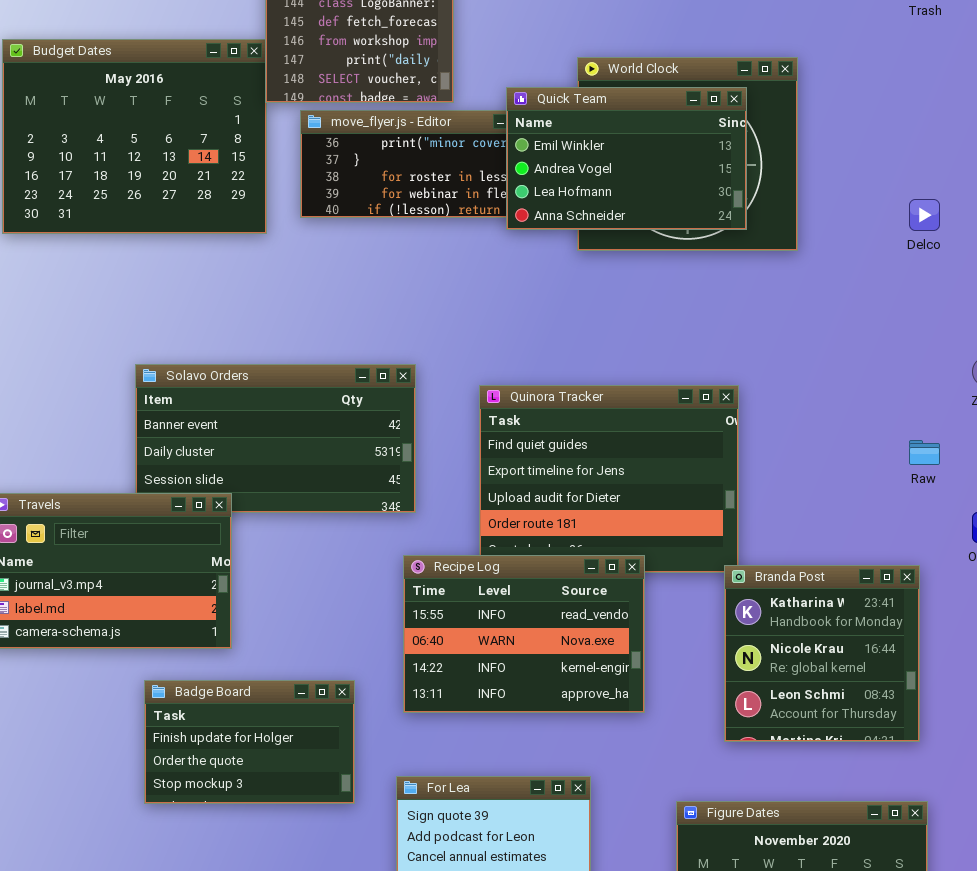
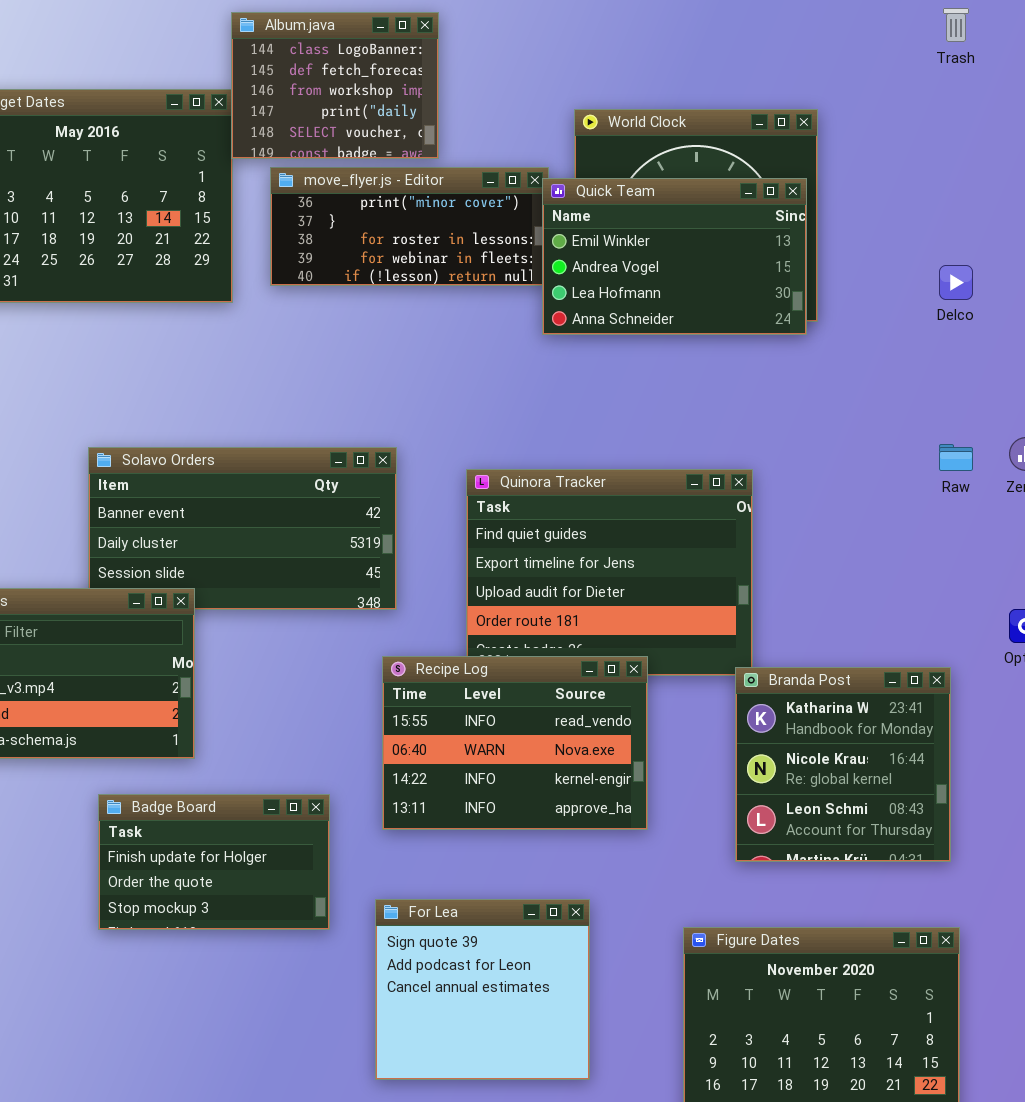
Quick Team: [506,87,747,230] -> [542,178,807,335], moved
Raw: [909,440,940,465] -> [939,444,973,471], moved

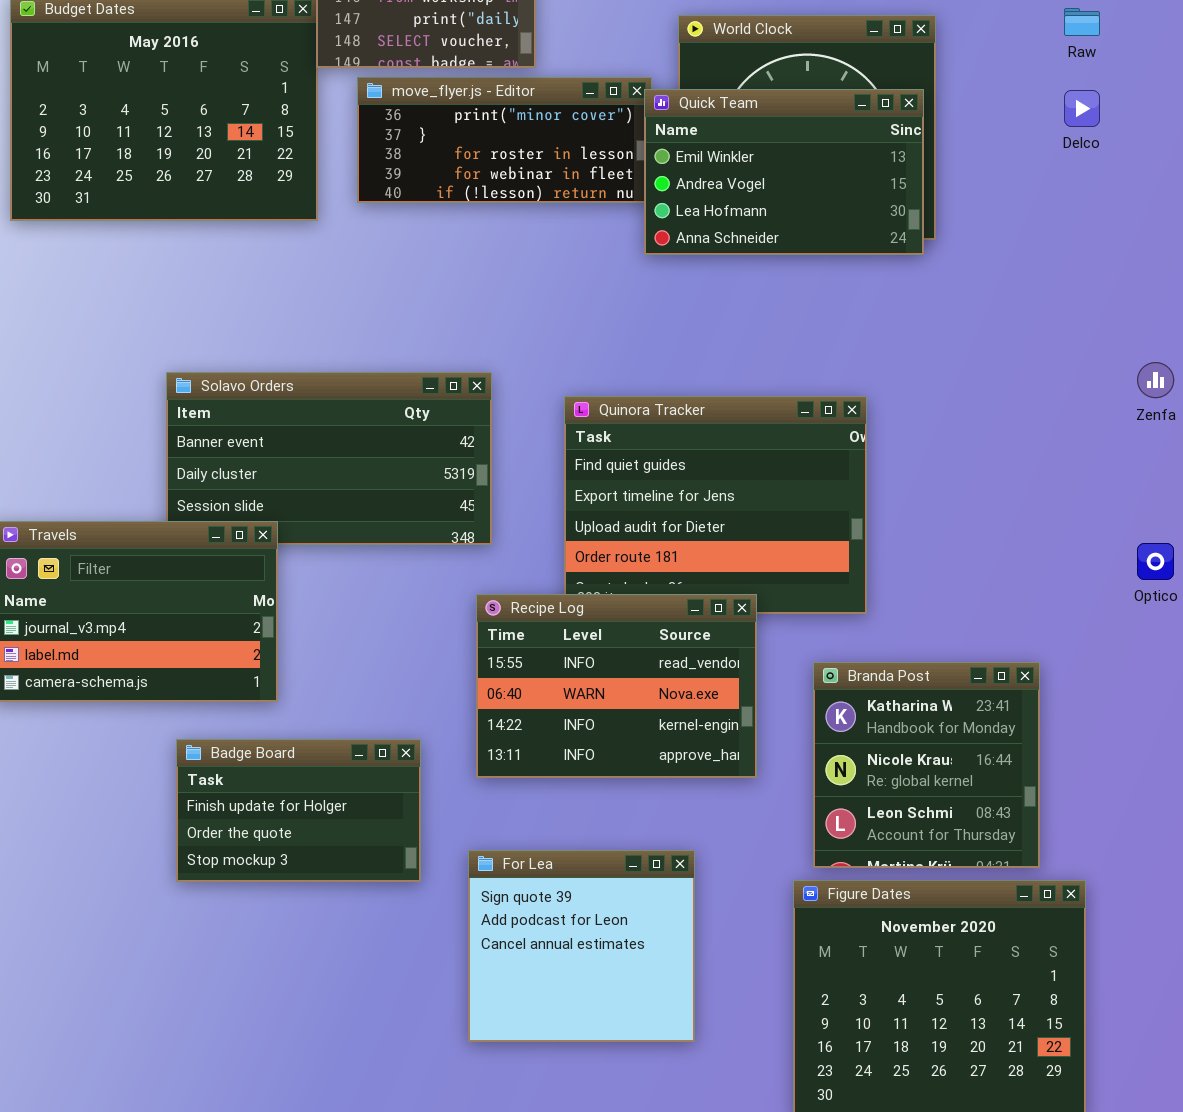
Delco: [939,265,973,300] -> [1064,90,1100,127], moved
Raw: [939,444,973,471] -> [1064,8,1100,36], moved
Branda Post: [735,667,951,862] -> [813,662,1040,868], moved

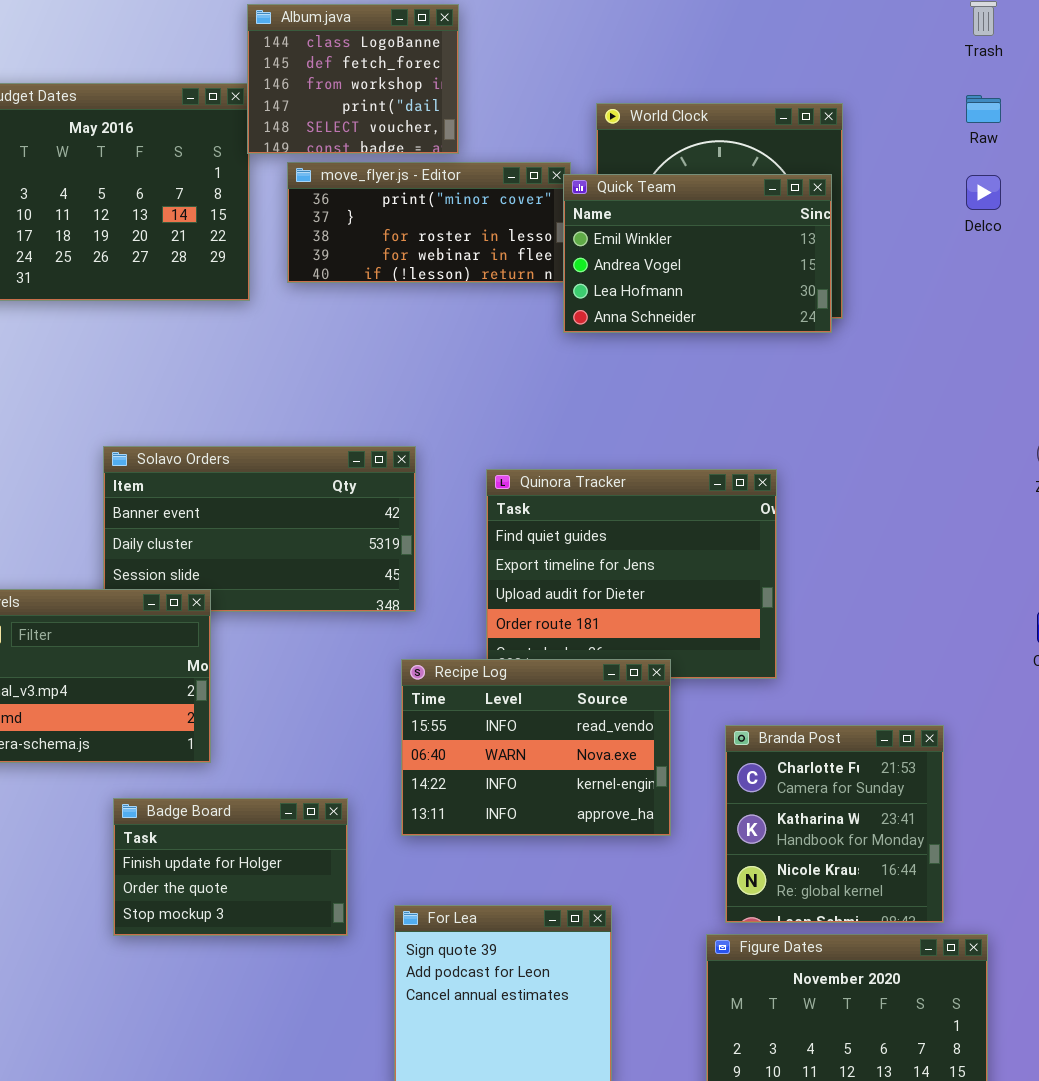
Branda Post: [813,662,1040,868] -> [725,725,944,923], scrolled up 1 row

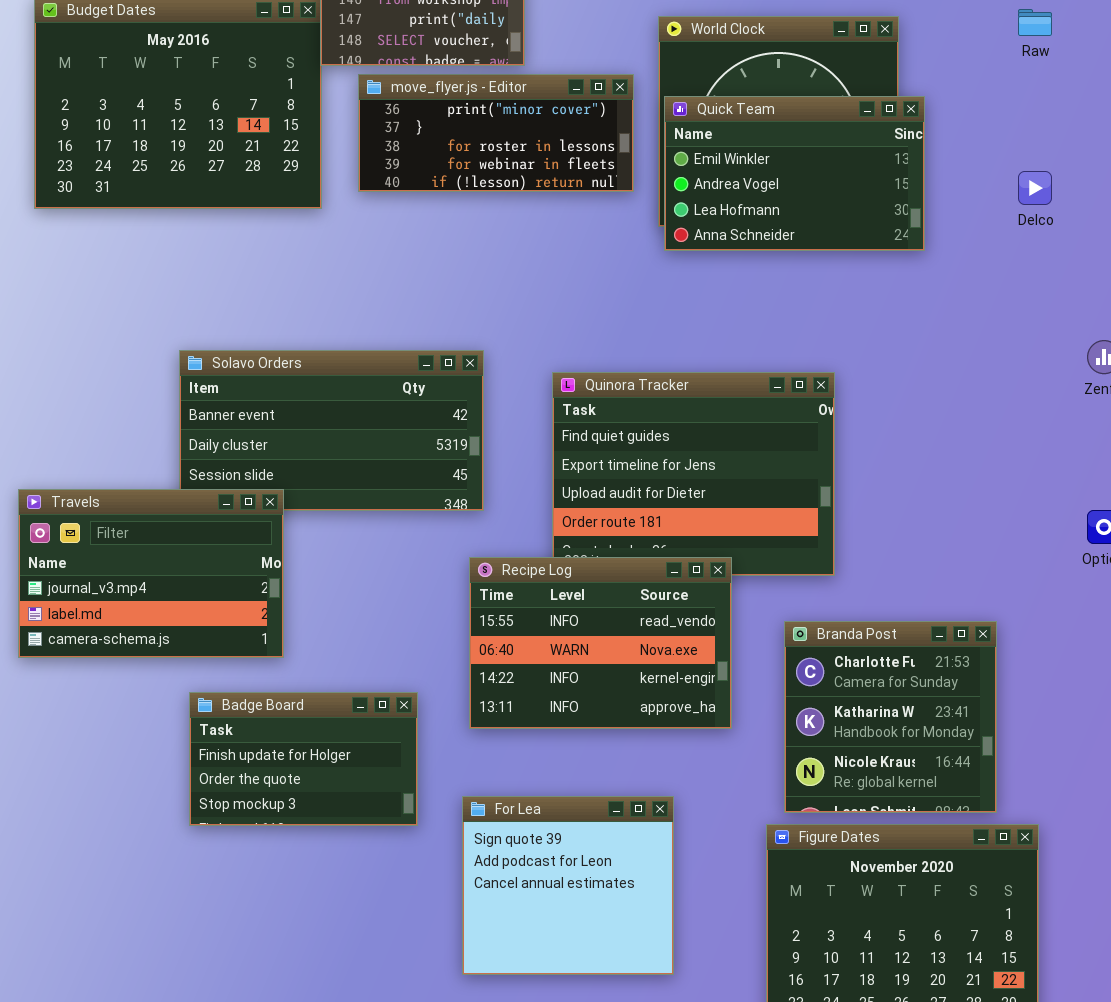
Quick Team: [563,174,832,333] -> [664,96,925,251], moved
Delco: [966,175,1001,210] -> [1018,171,1052,205], moved

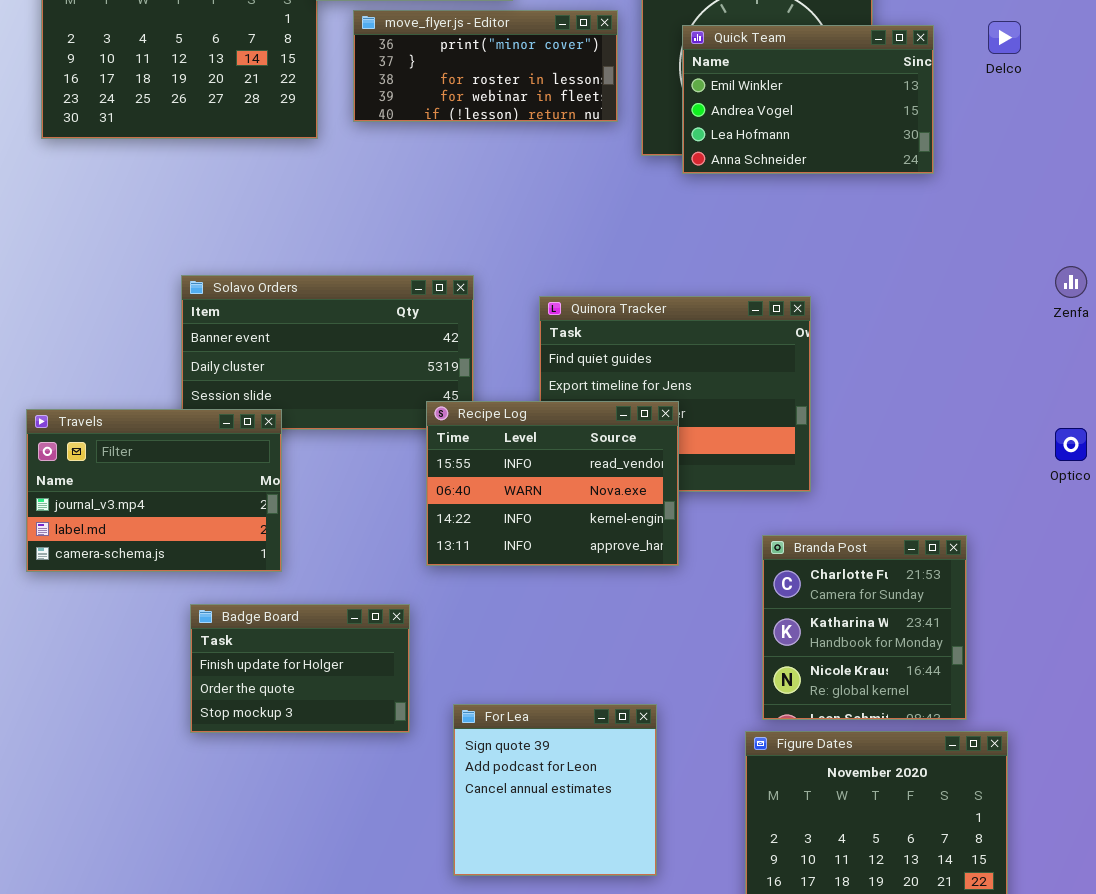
Quick Team: [664,96,925,251] -> [682,25,934,174], moved
Delco: [1018,171,1052,205] -> [988,21,1021,54], moved
Recipe Log: [469,557,732,729] -> [426,401,679,566], moved

